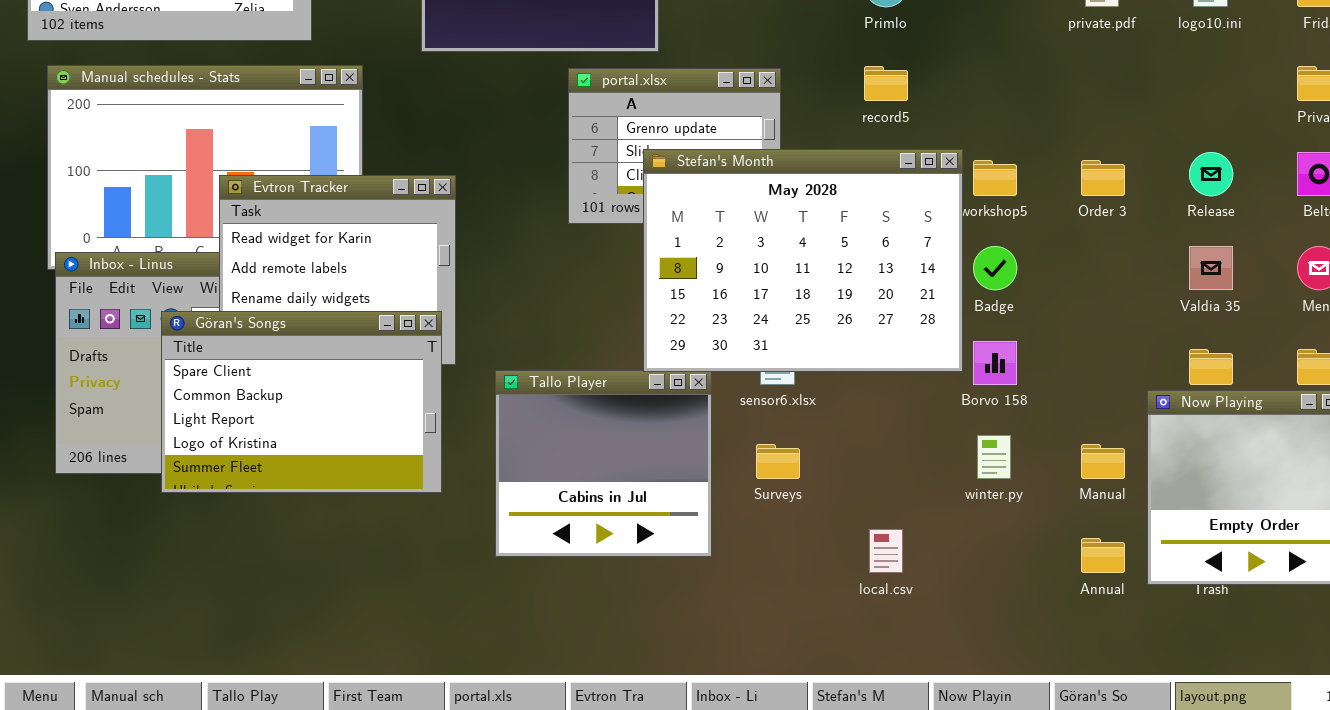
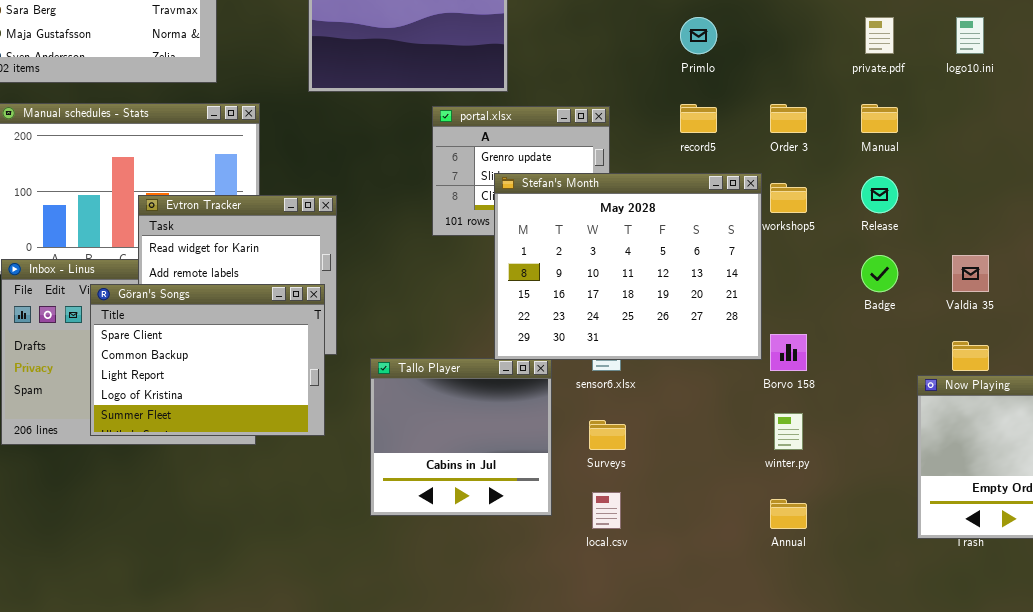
Release: [1189,152,1233,196] -> [861,176,898,213], moved
Order 3: [1081,160,1125,196] -> [770,104,807,133], moved
Badge: [973,246,1017,290] -> [861,255,898,292], moved
Göran's Songs: [161,311,442,493] -> [90,284,325,436], moved
Manual: [1081,444,1125,479] -> [861,104,898,133], moved
local.csv: [869,529,903,573] -> [592,492,621,529], moved
Annual: [1081,538,1125,573] -> [770,499,807,529], moved

